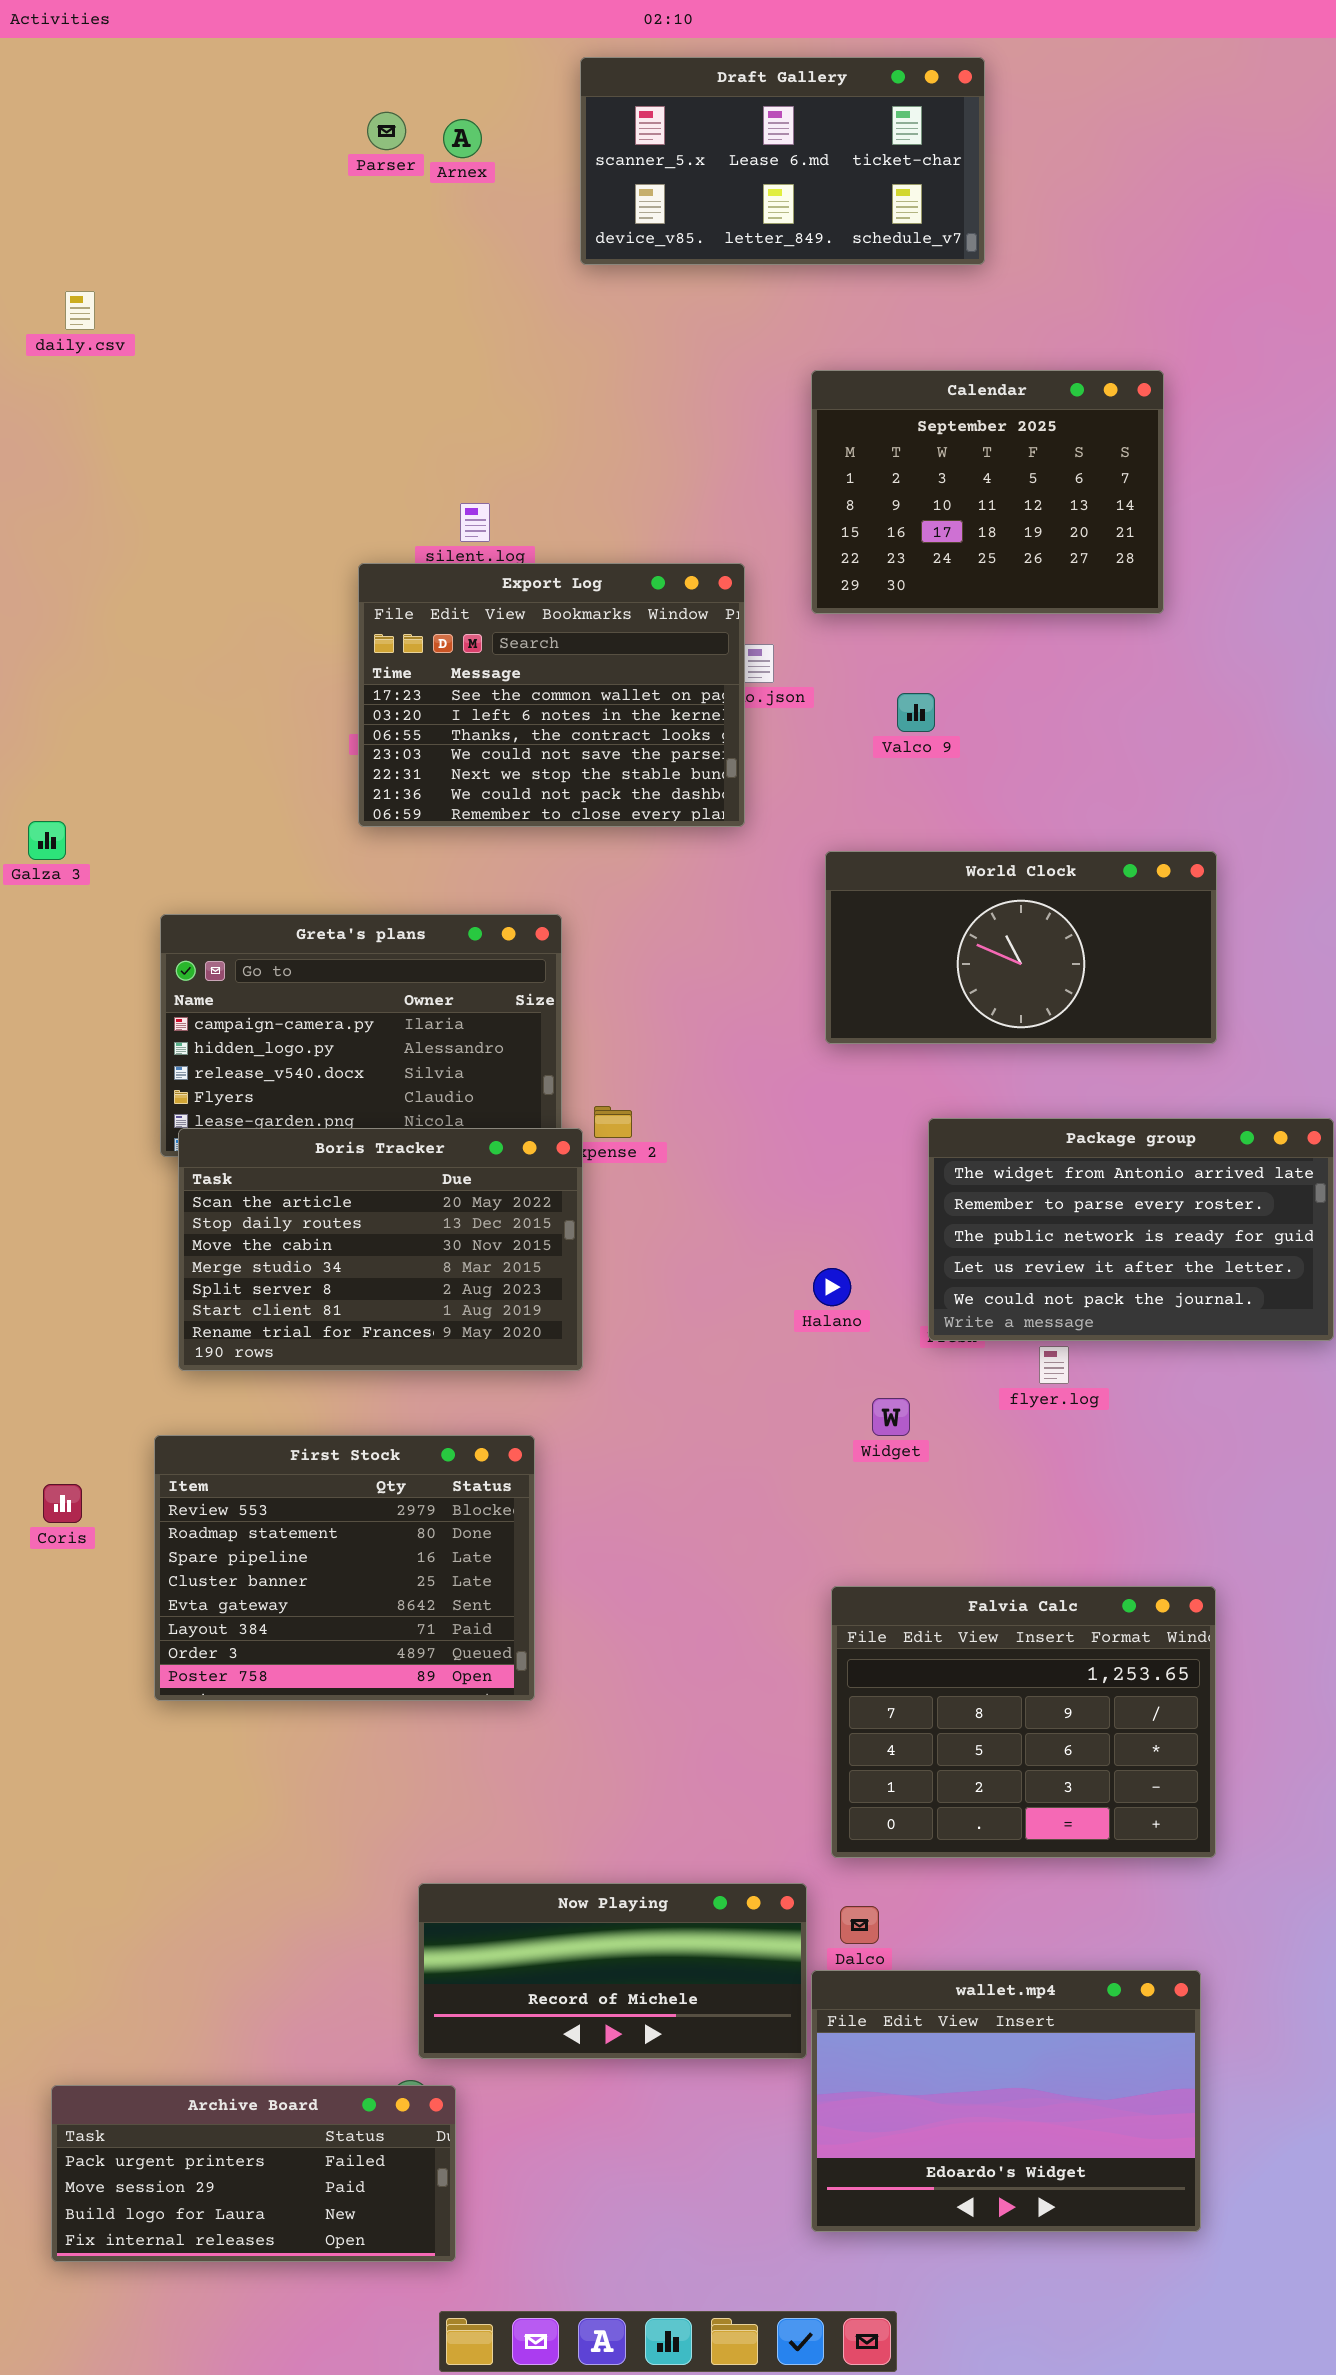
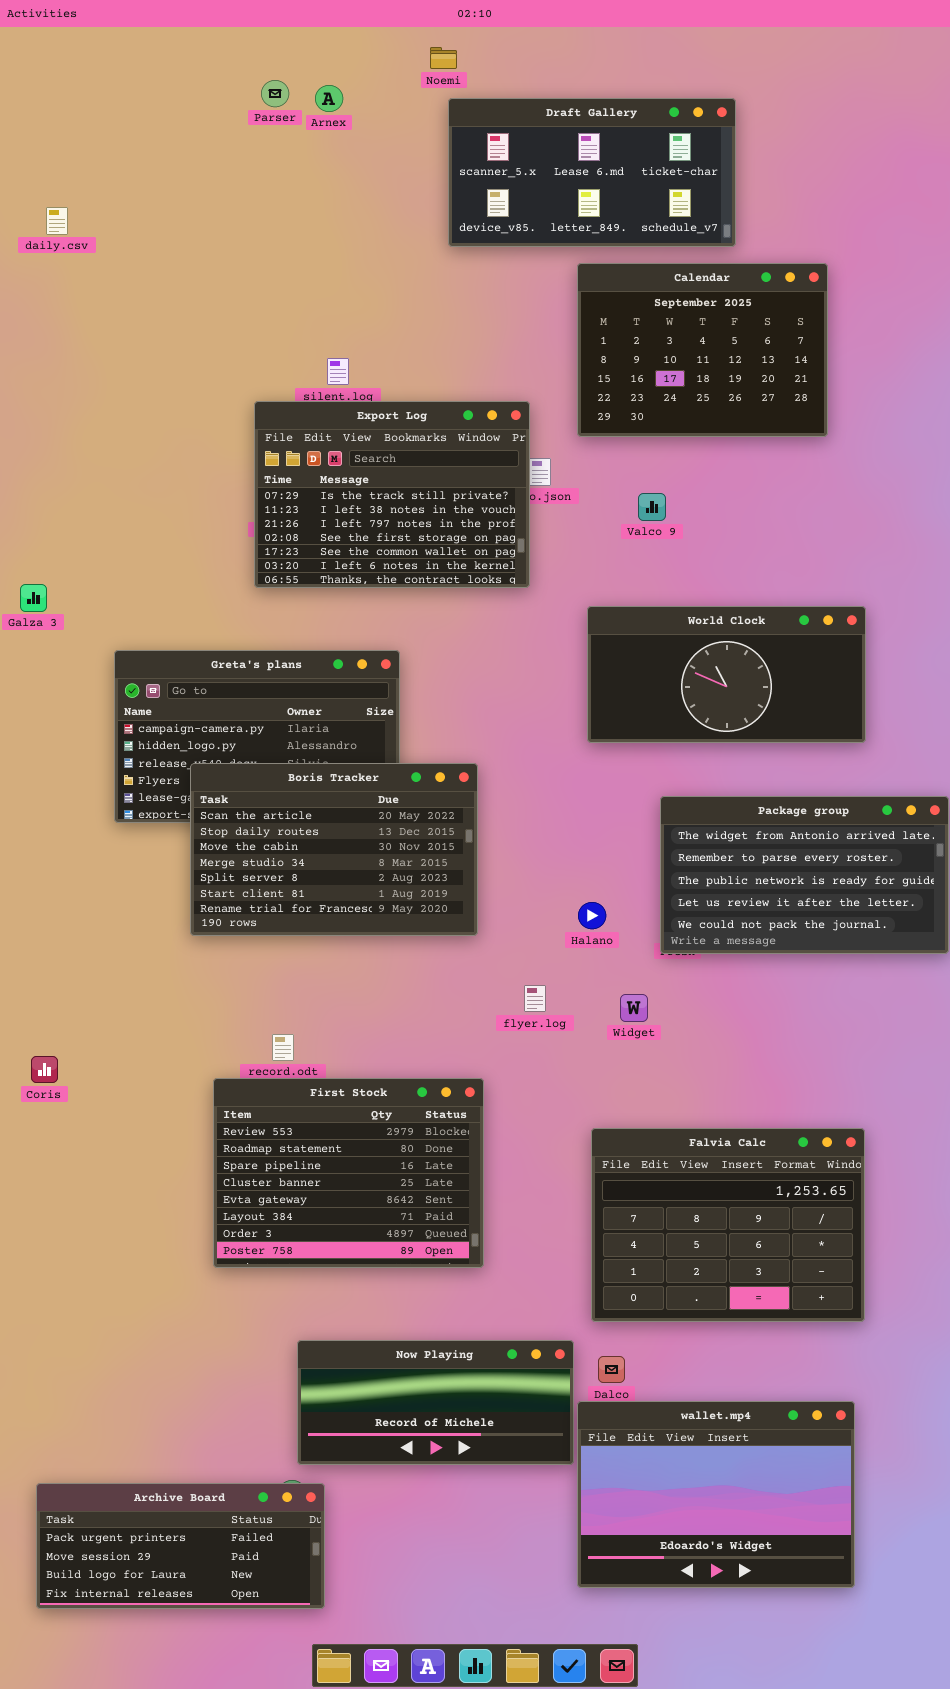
Draft Gallery: [580,57,985,265] -> [448,98,736,247], moved
Export Log: [358,563,745,827] -> [254,401,530,588], scrolled up 4 rows
Boris Tracker: [178,1128,583,1371] -> [190,763,478,936], moved
flyer.log: [1039,1346,1069,1384] -> [524,985,546,1012], moved
First Stock: [154,1435,535,1701] -> [213,1078,484,1268], moved

